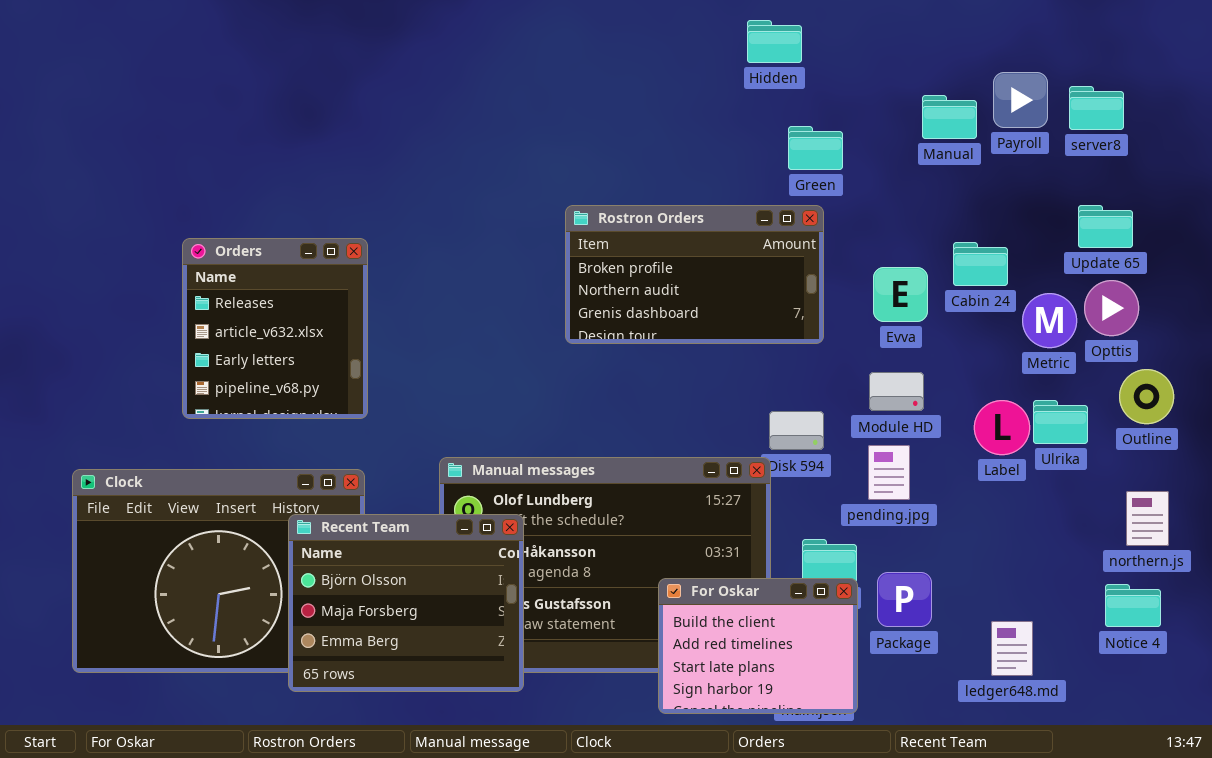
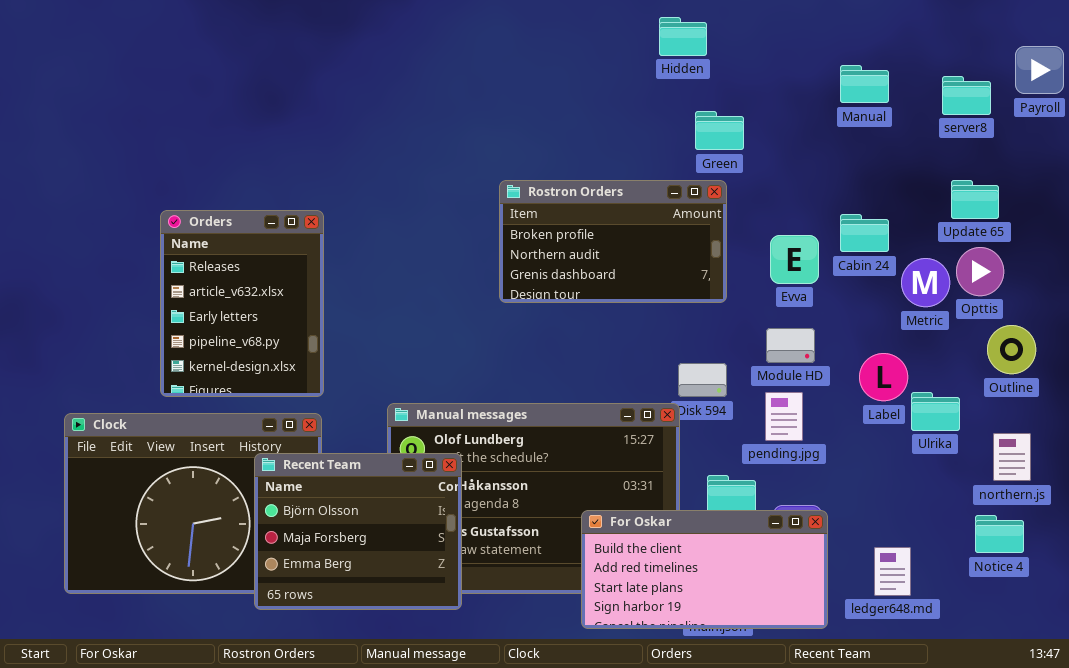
Payroll: [993,72,1048,128] -> [1015,46,1064,94], moved
Manual: [922,95,977,139] -> [840,65,889,103], moved
Orders: [182,238,368,419] -> [160,210,324,397], resized
Ulrika: [1033,400,1088,444] -> [911,392,960,431], moved
For Oskar: [658,578,858,714] -> [581,510,828,629], resized

